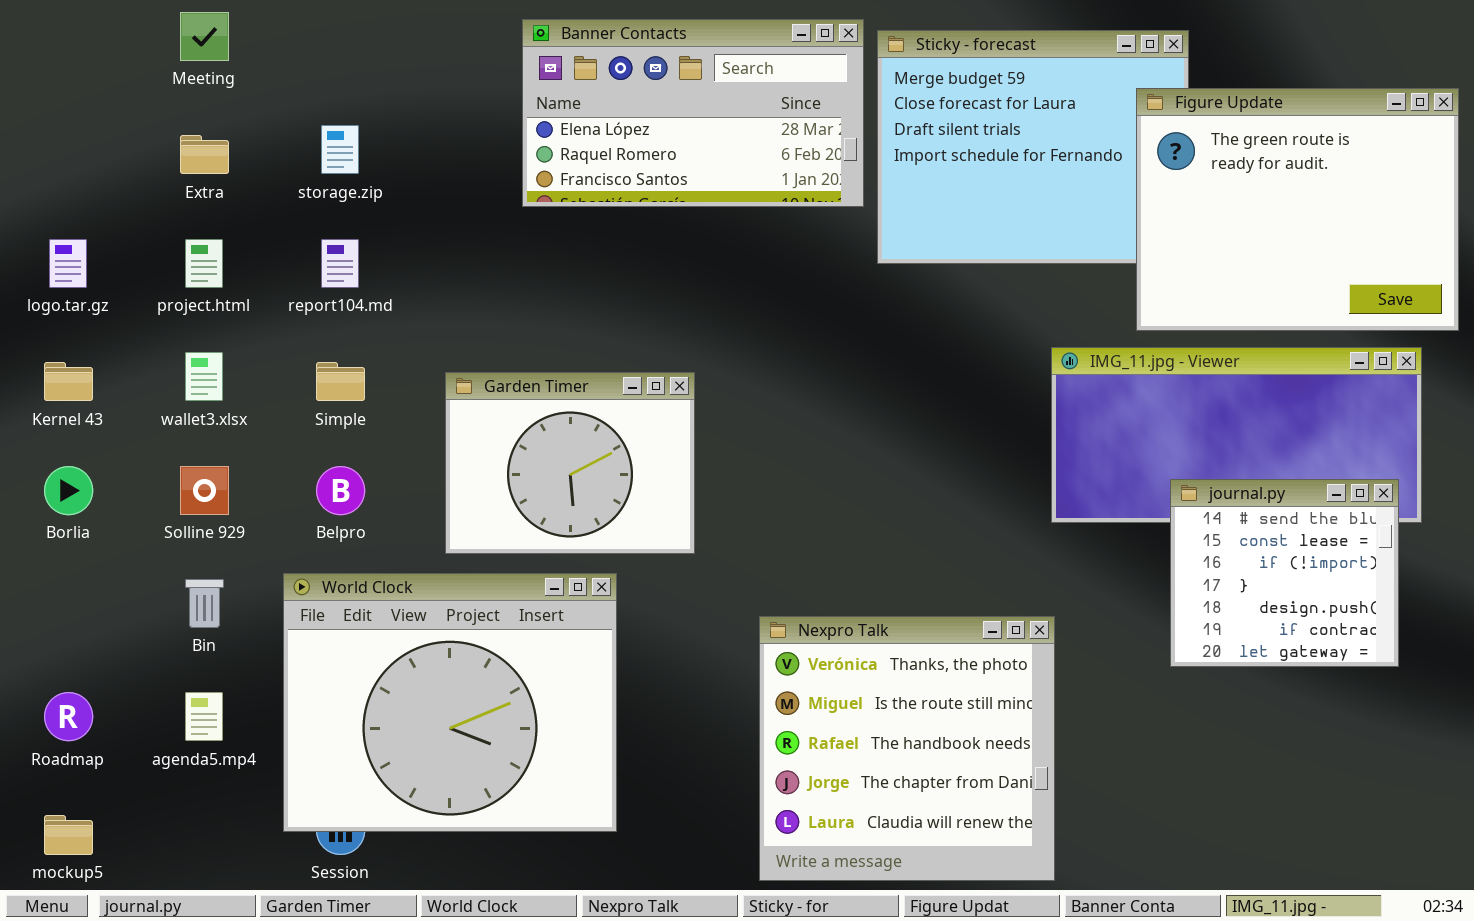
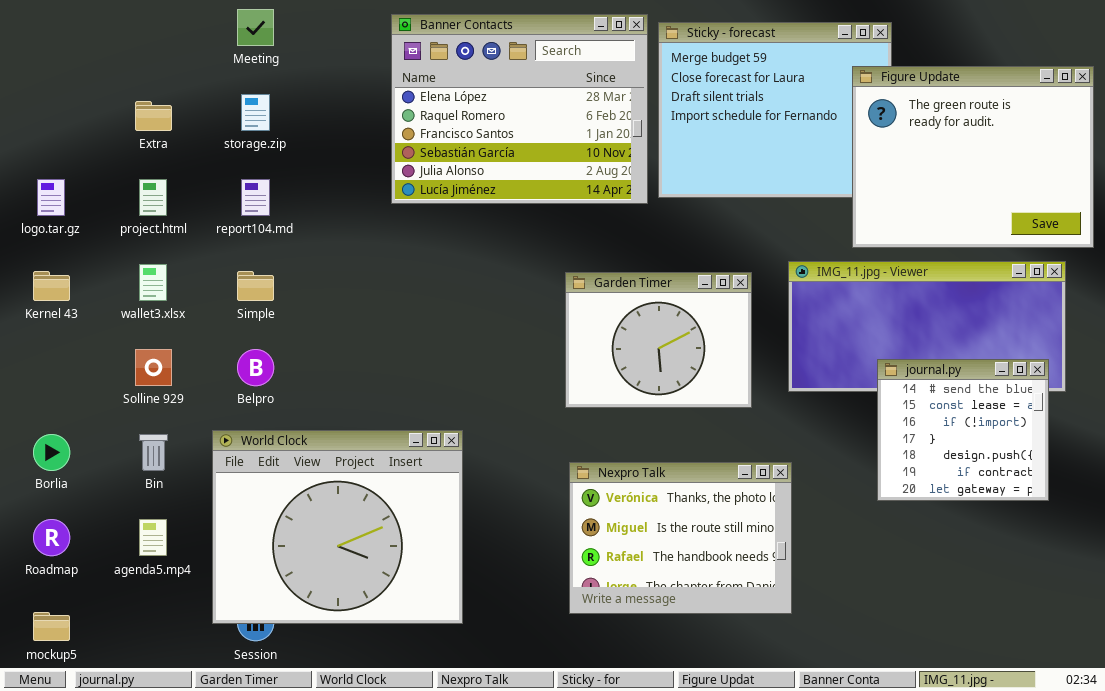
Meeting: [180,12,229,61] -> [237,9,274,46], moved
Banner Contacts: [522,19,864,207] -> [391,14,648,204], resized
Garden Timer: [445,372,695,554] -> [565,272,752,408], moved
Borlia: [44,466,93,515] -> [33,434,70,471], moved
Nexpro Talk: [759,616,1055,881] -> [569,462,792,614], resized

